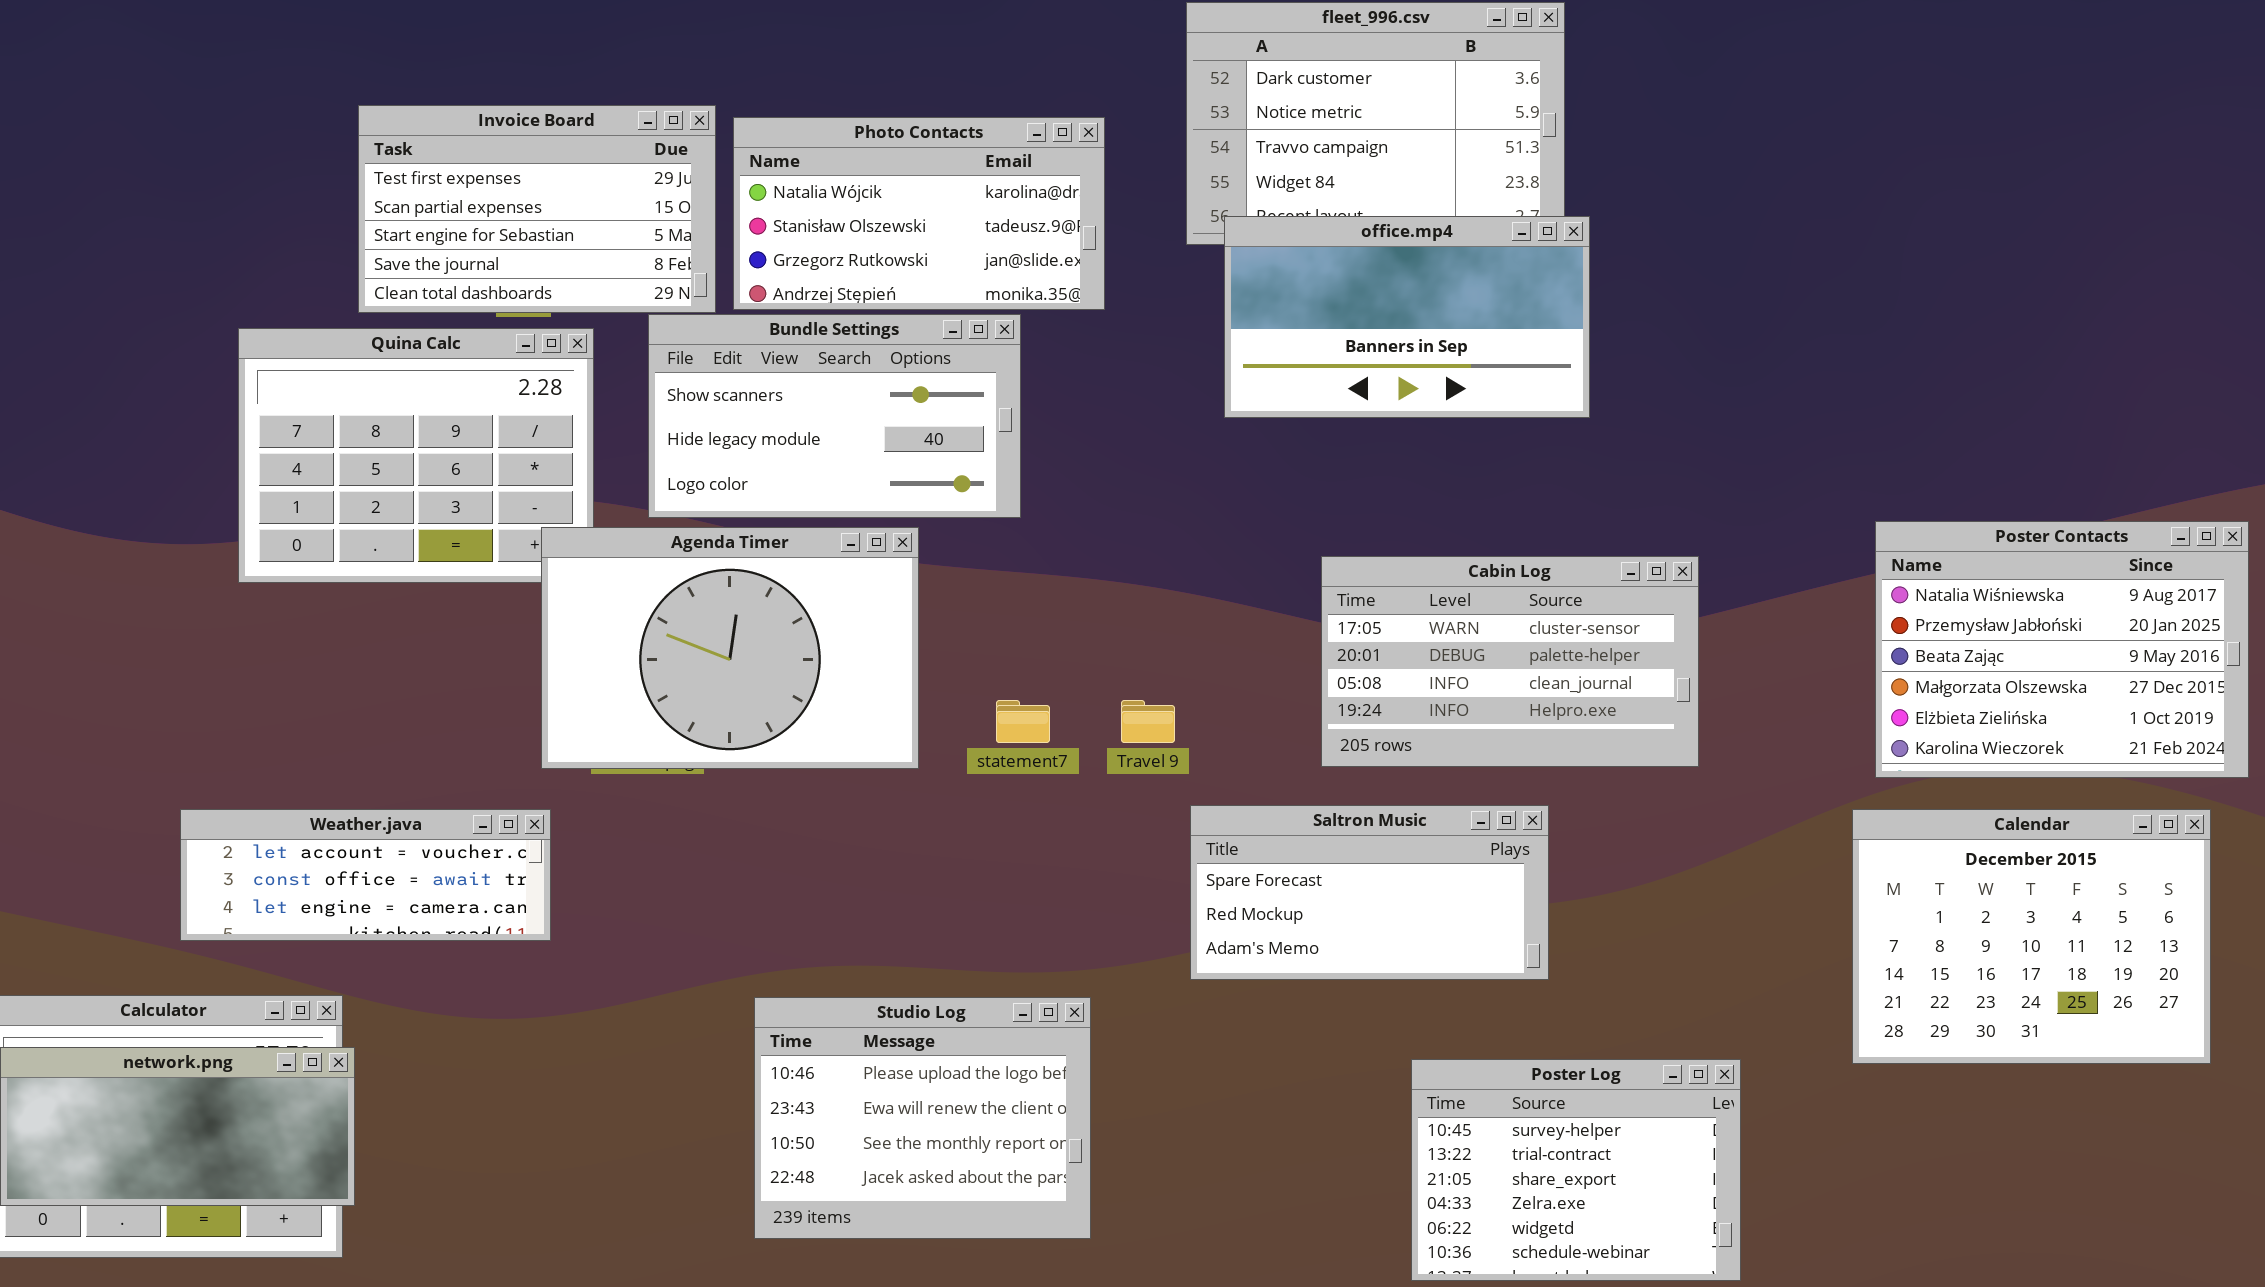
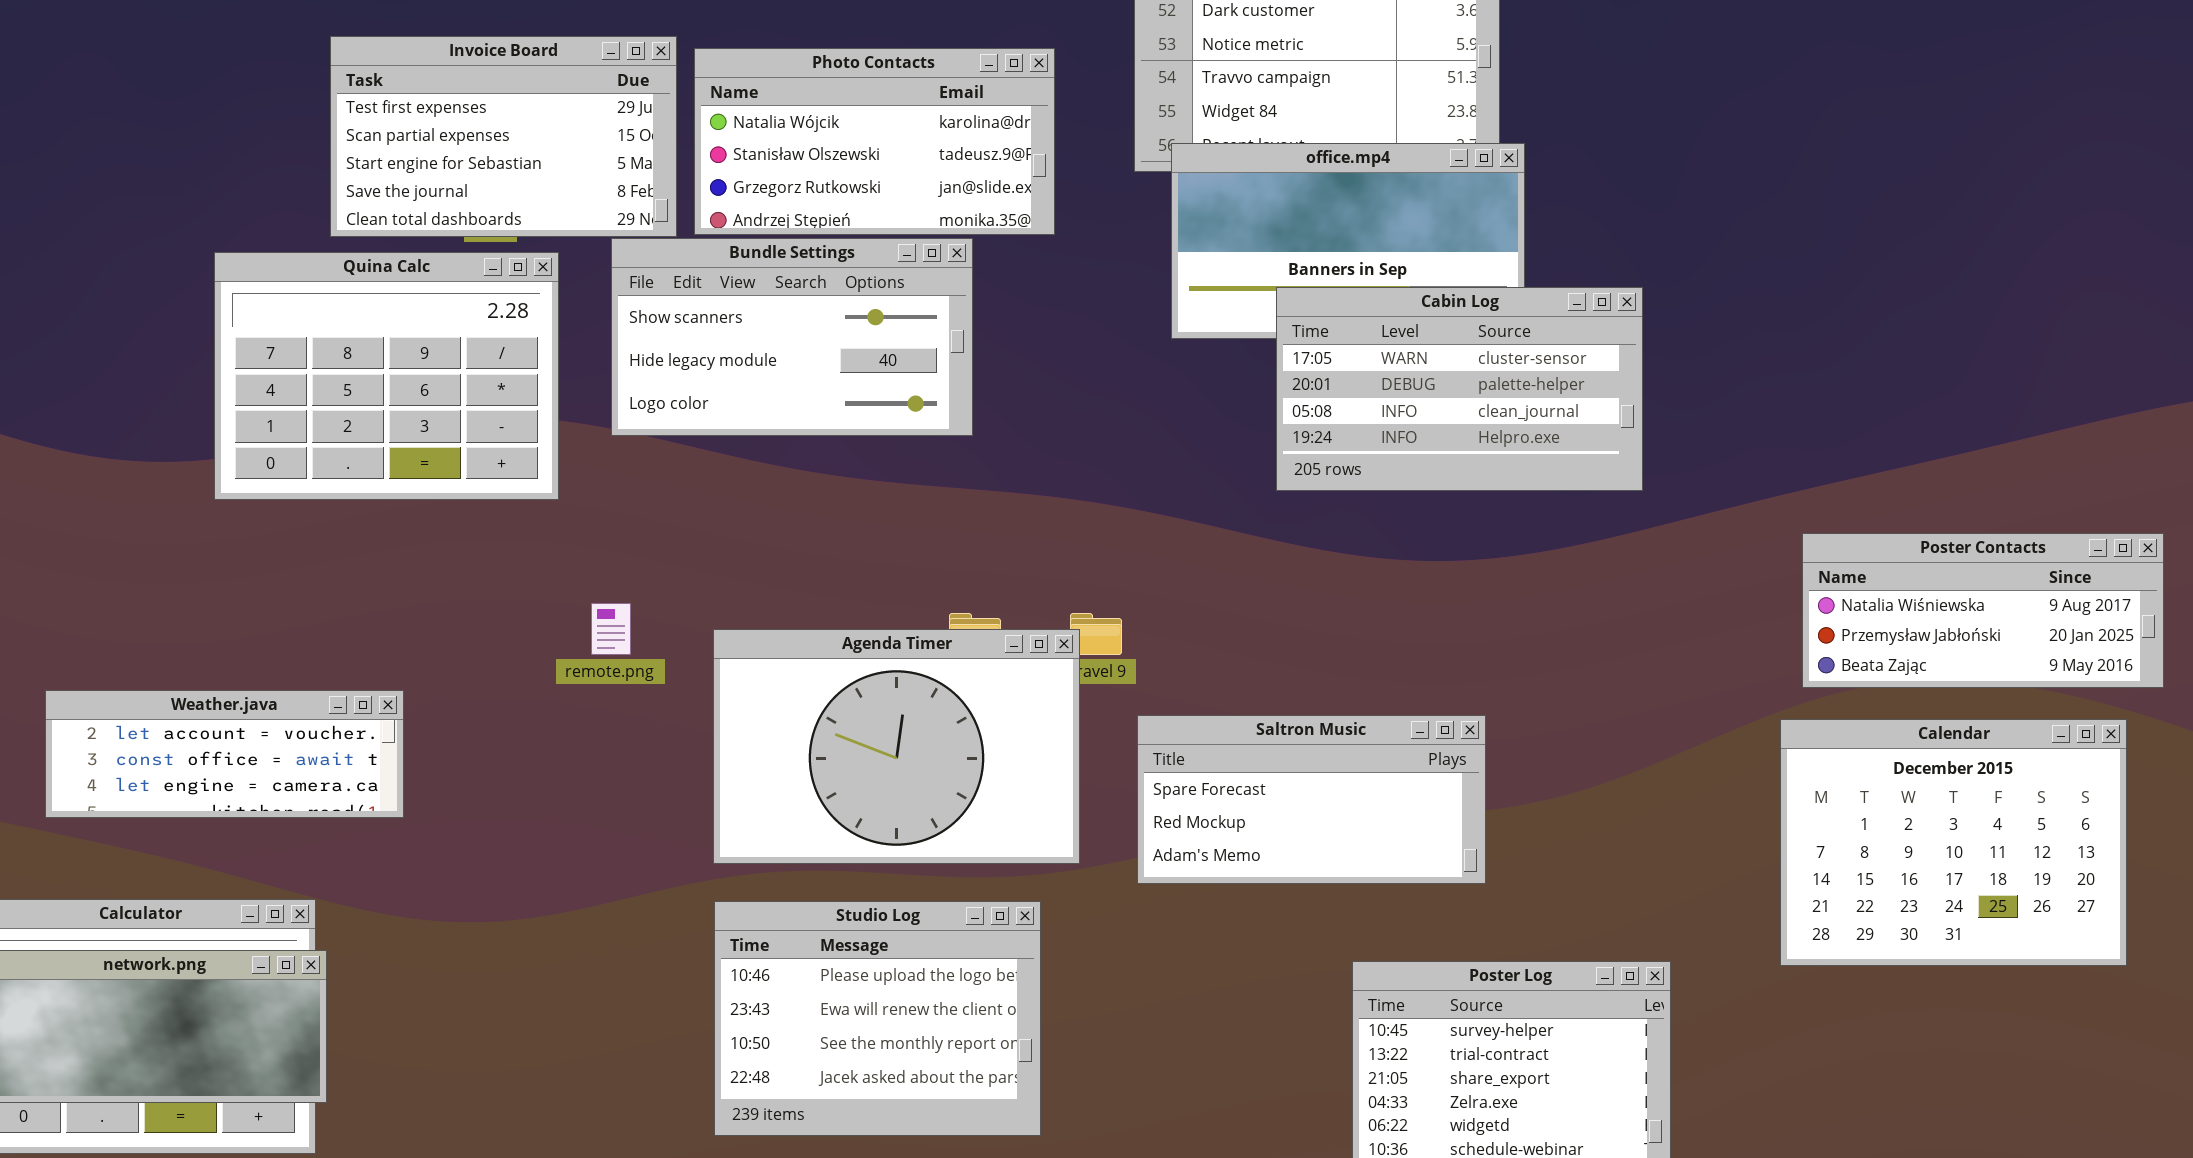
Poster Contacts: [1875,521,2249,778] -> [1802,533,2164,688], resized
Agenda Timer: [541,527,919,769] -> [713,629,1080,864], moved
Cabin Log: [1321,556,1699,767] -> [1276,287,1643,491], moved
Weather.java: [180,809,551,941] -> [45,690,404,818], moved

